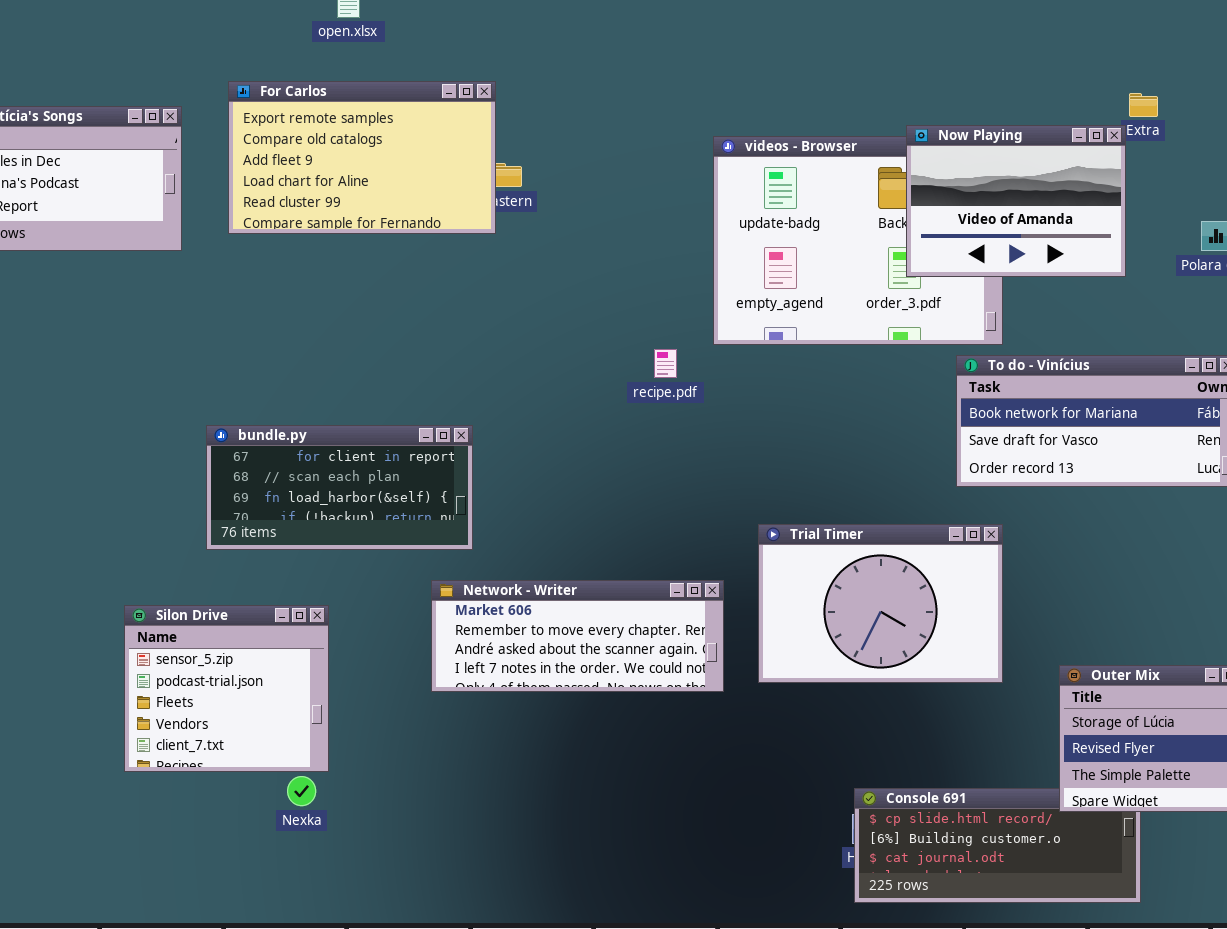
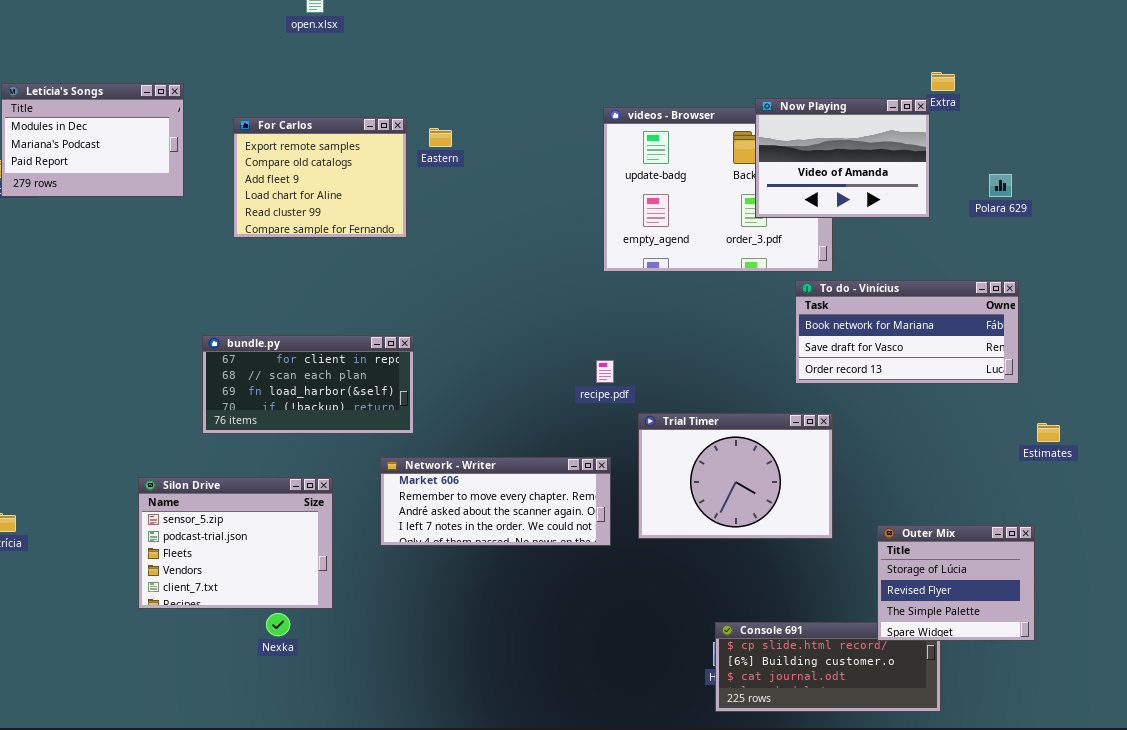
For Carlos: [228,81,496,234] -> [233,117,407,238], moved, resized
recipe.pdf: [654,349,677,378] -> [596,360,614,383], moved
Silon Drive: [124,605,329,772] -> [138,477,333,609], resized

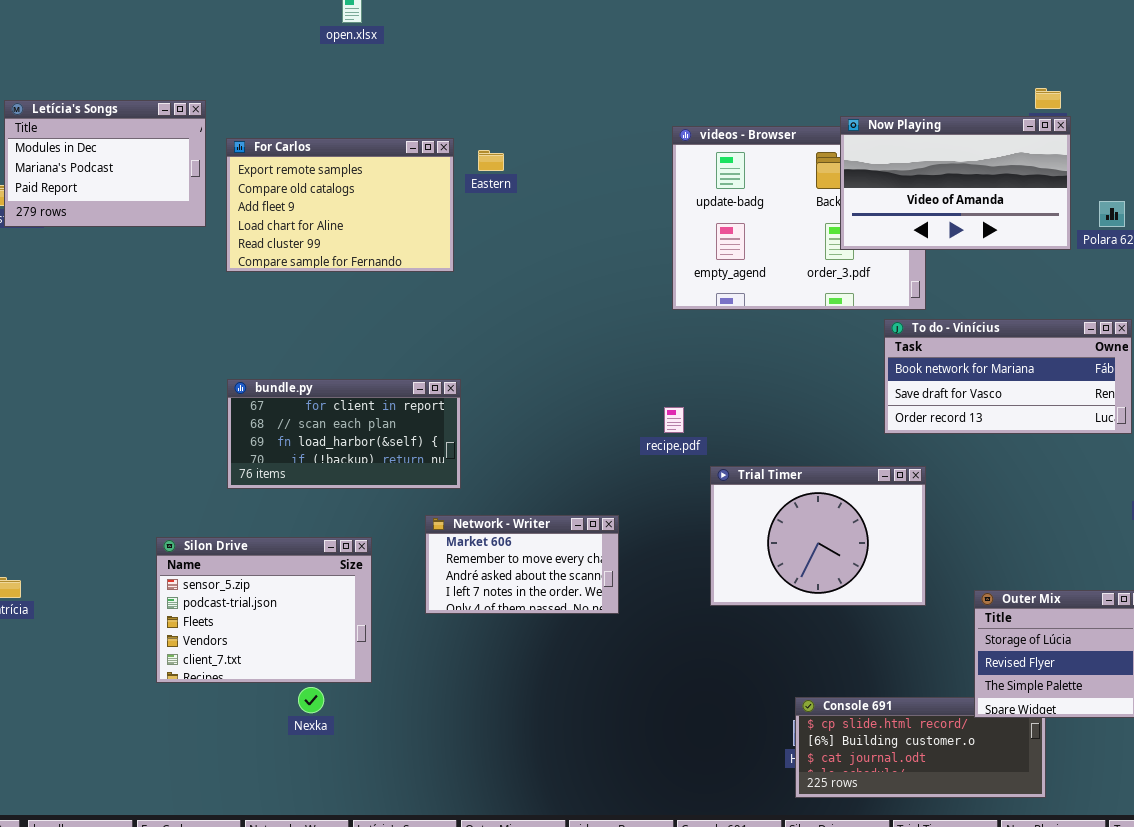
Now Playing: [755,98,930,218] -> [840,116,1071,250], resized
For Carlos: [233,117,407,238] -> [226,138,454,272], resized
Network - Writer: [380,457,611,546] -> [425,515,619,614], resized

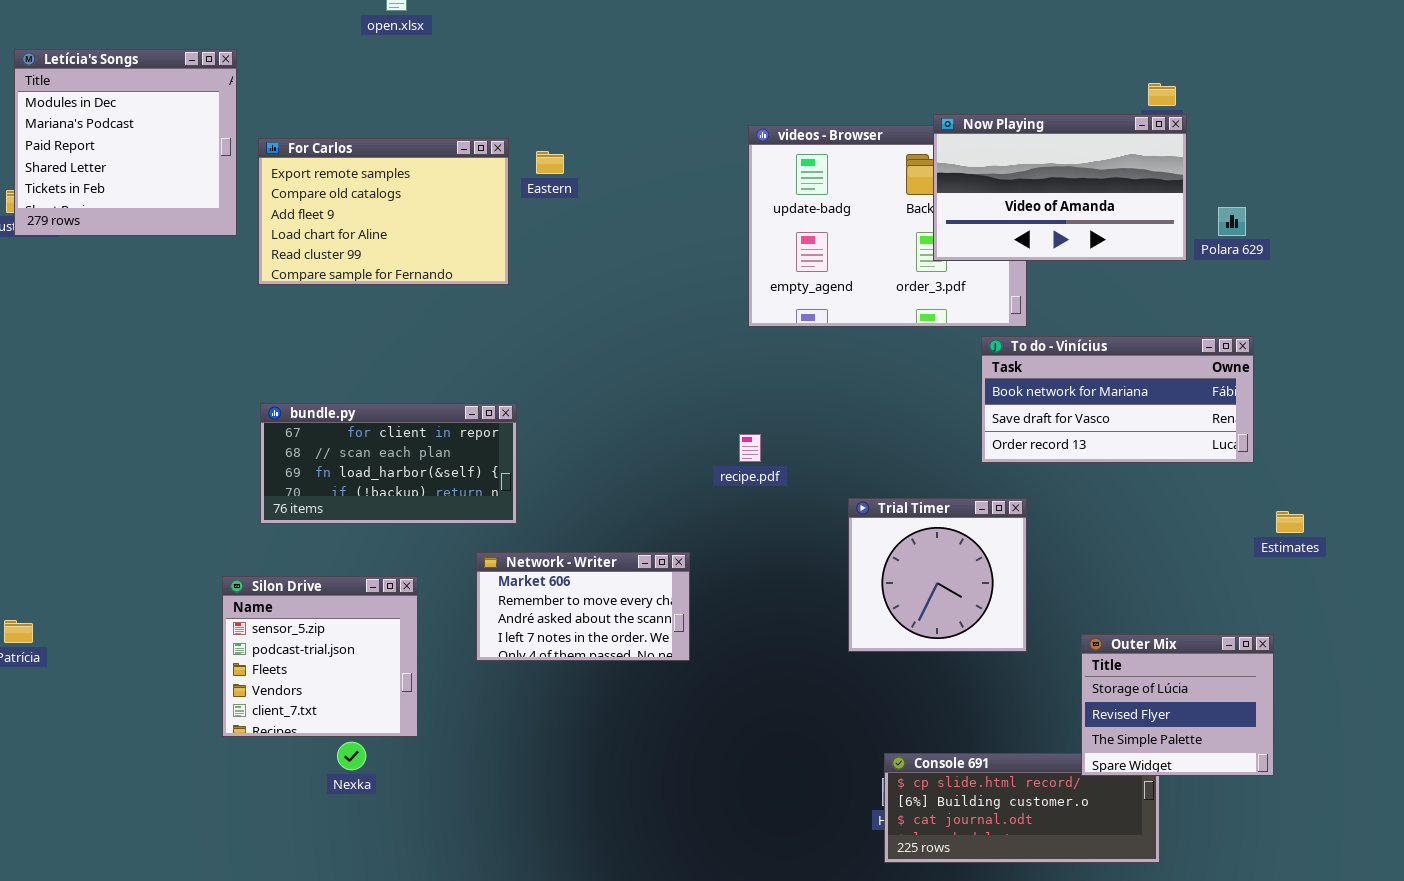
Letícia's Songs: [4,100,206,227] -> [14,49,237,236], resized
Trial Timer: [710,466,926,606] -> [848,498,1027,652], resized
Silon Drive: [156,537,372,683] -> [222,576,418,737], resized

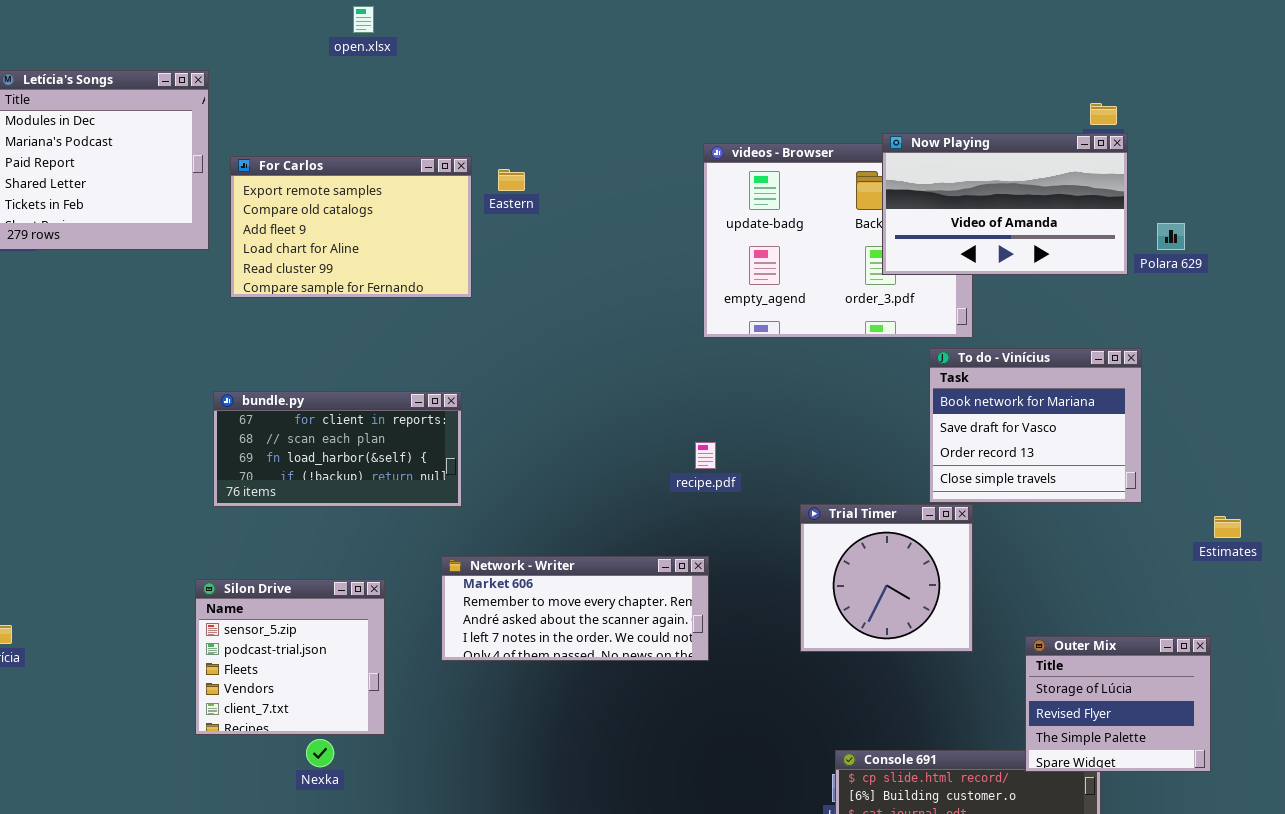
To do - Vinícius: [981,336,1254,463] -> [929,348,1142,503], resized
bundle.py: [260,403,517,524] -> [213,391,462,507], moved
Network - Writer: [476,552,690,661] -> [441,556,709,661], resized

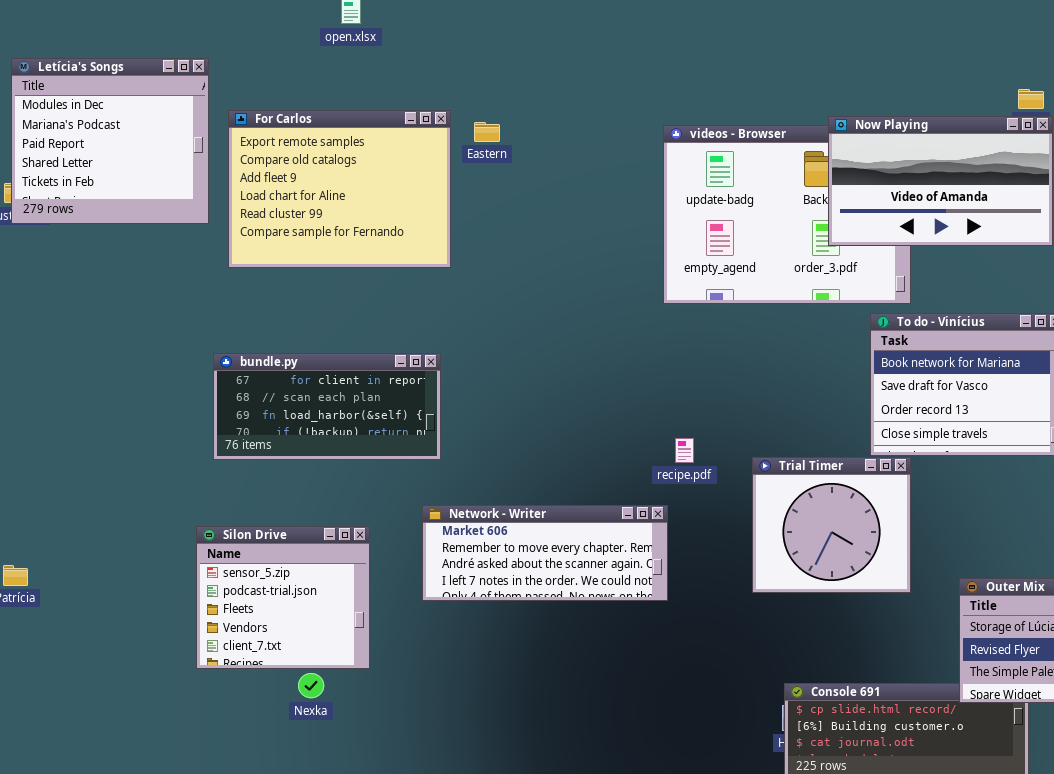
For Carlos: [230,156,472,298] -> [228,110,451,268], resized
Eastern: [498,169,525,191] -> [474,122,500,142], moved
recipe.pdf: [695,442,716,469] -> [675,438,694,463], moved

